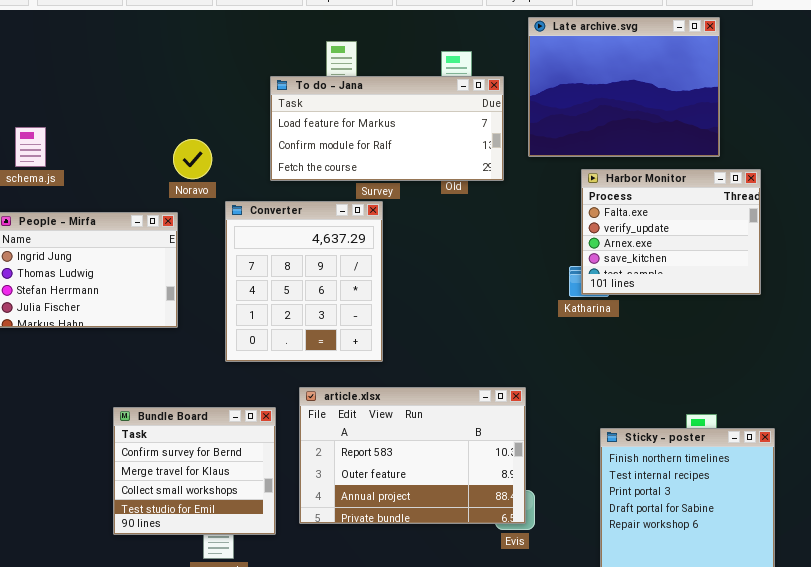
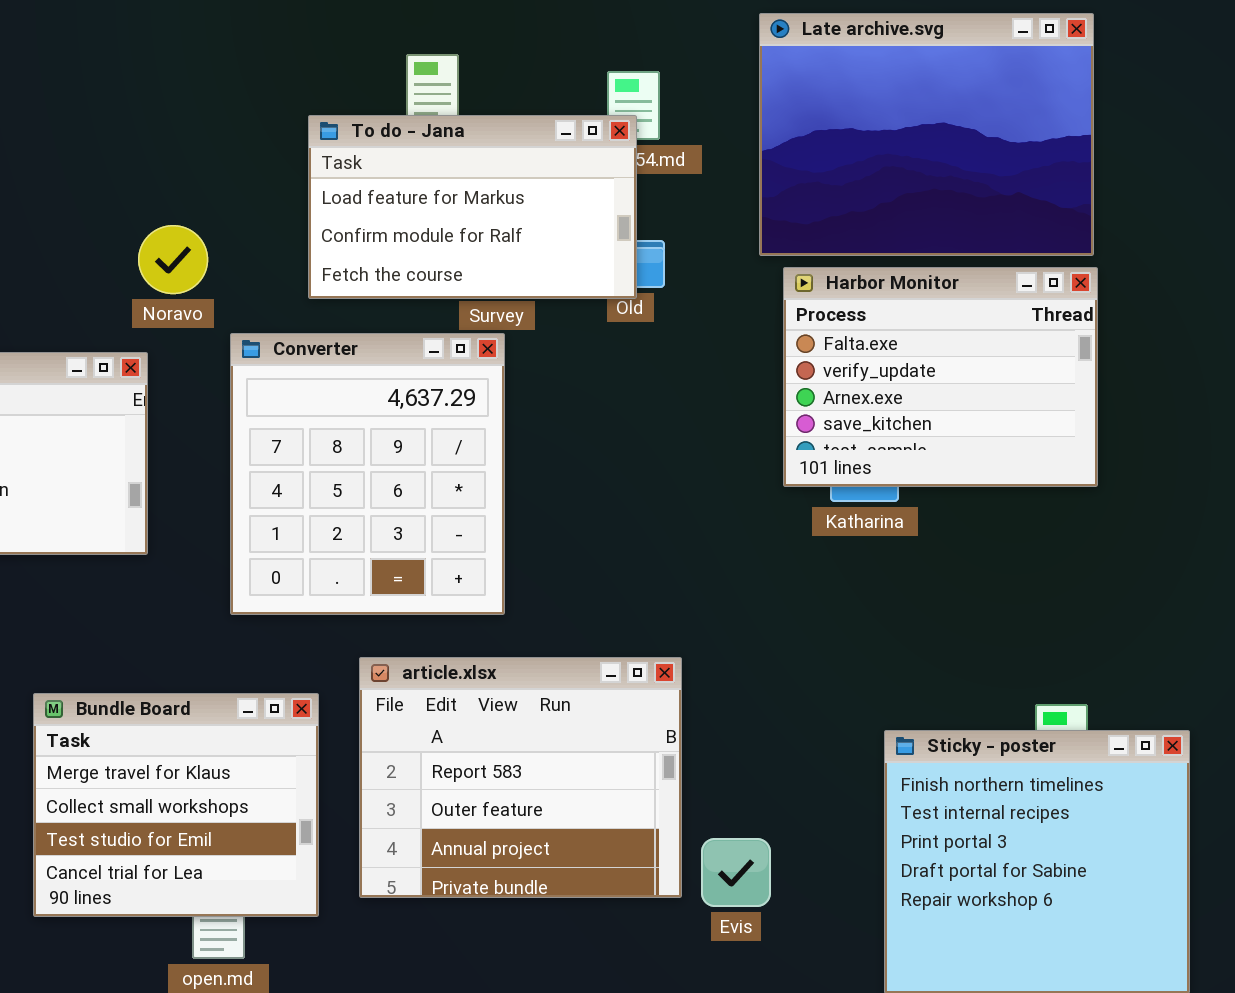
To do - Jana: [270,76,504,181] -> [308,115,637,299], resized
Harbor Monitor: [581,169,761,295] -> [783,267,1098,487], moved
article.xlsx: [299,387,526,524] -> [359,657,682,898], resized
Bundle Board: [113,407,276,535] -> [33,693,319,917], scrolled down 1 row

